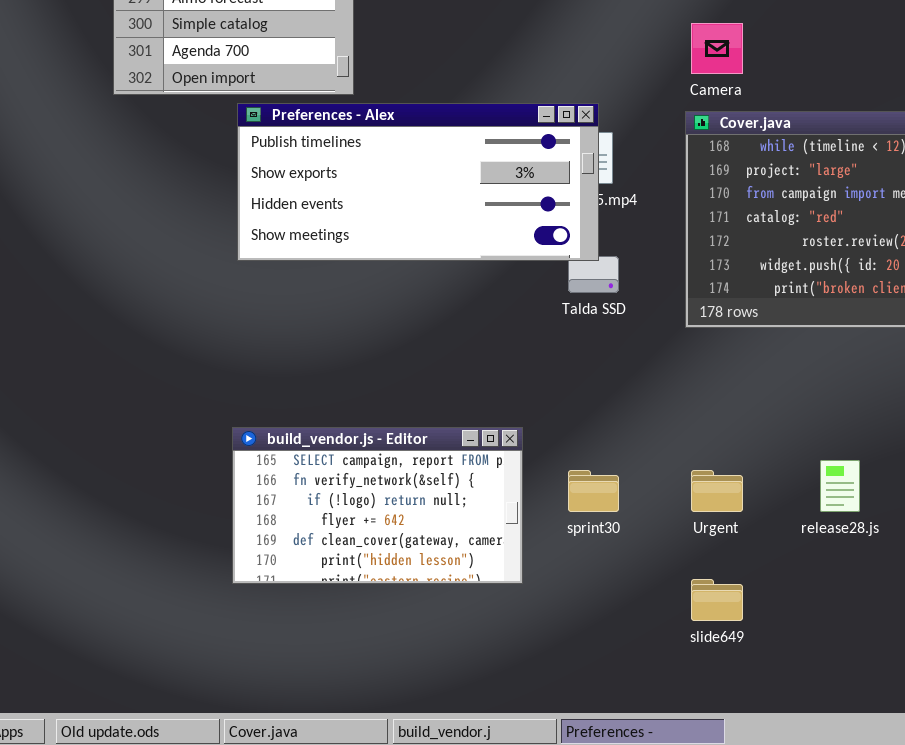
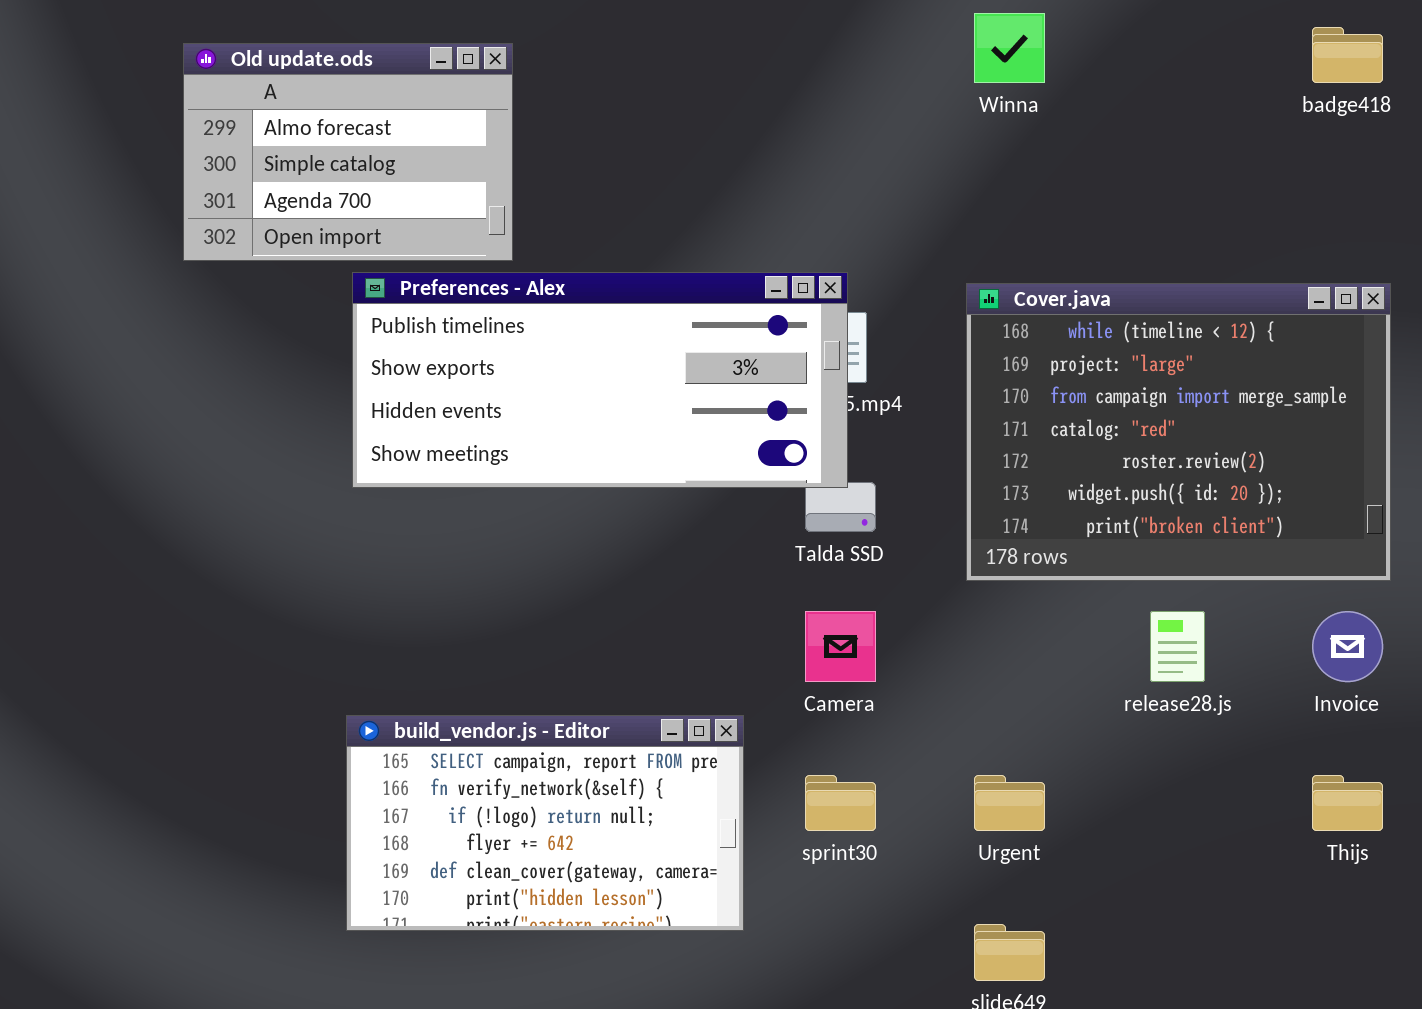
Camera: [691,23,743,74] -> [805,611,876,682], moved
release28.js: [820,460,860,512] -> [1150,611,1205,682], moved

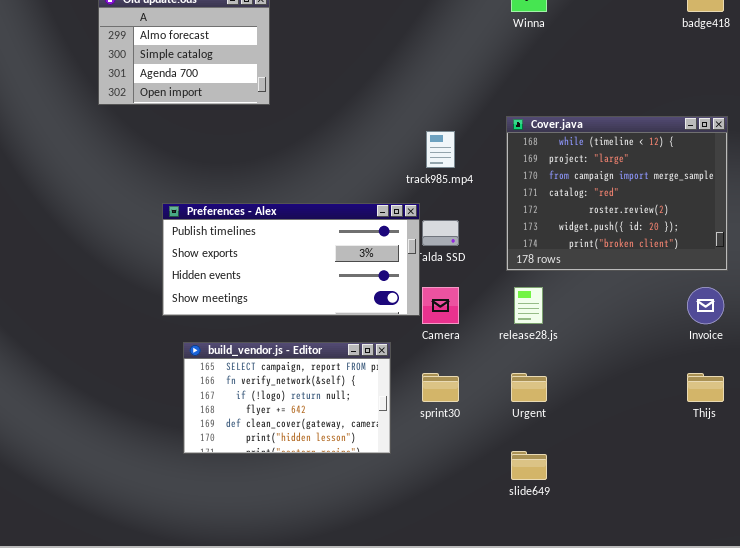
Preferences - Alex: [352,272,848,488] -> [162,203,420,316], moved
release28.js: [1150,611,1205,682] -> [514,287,543,324], moved

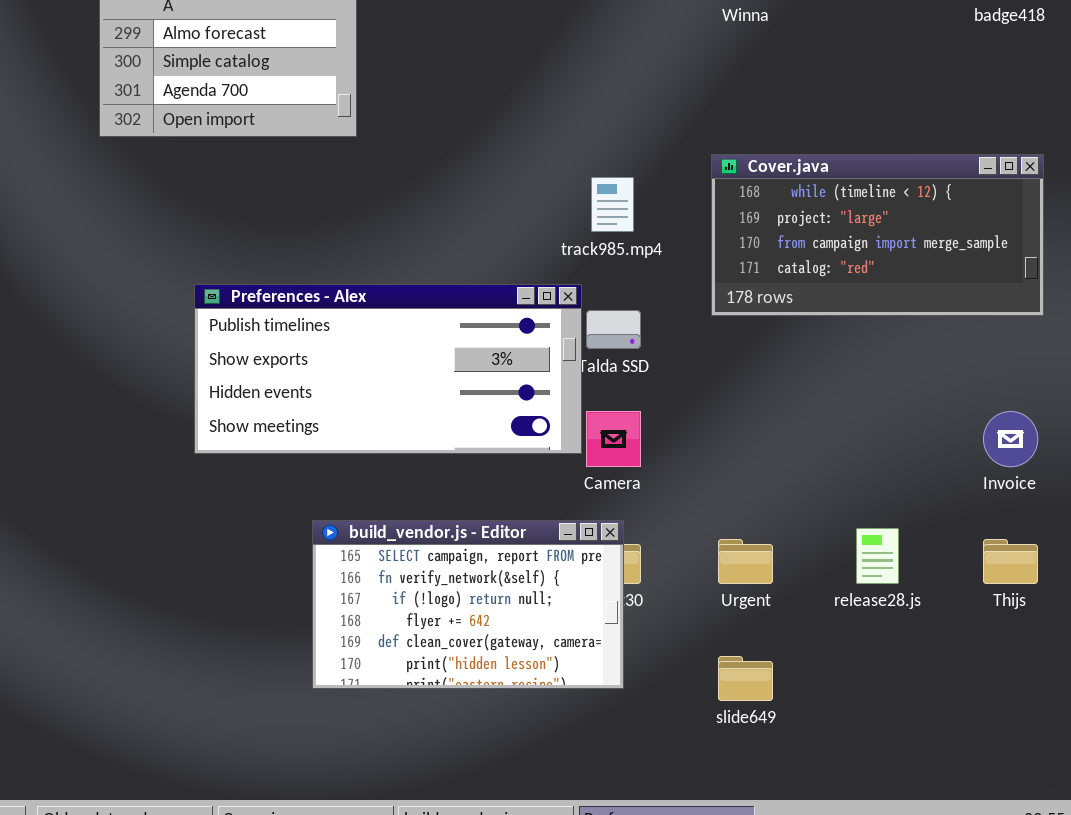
Cover.java: [506,116,728,271] -> [711,154,1044,316], resized
release28.js: [514,287,543,324] -> [856,528,899,584], moved
build_vendor.js - Editor: [183,342,391,454] -> [312,520,624,689], moved

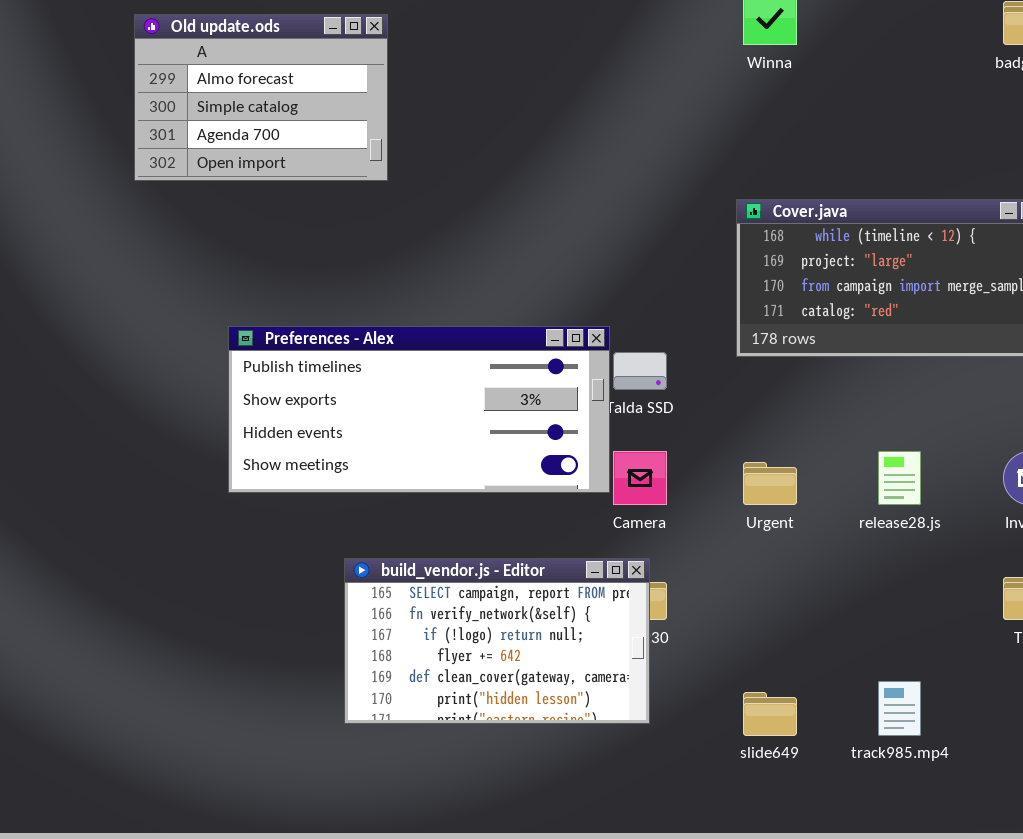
track985.mp4: [591,177,634,232] -> [878,681,921,736], moved
release28.js: [856,528,899,584] -> [878,451,921,505], moved
Urgent: [718,539,773,584] -> [743,462,797,505], moved

